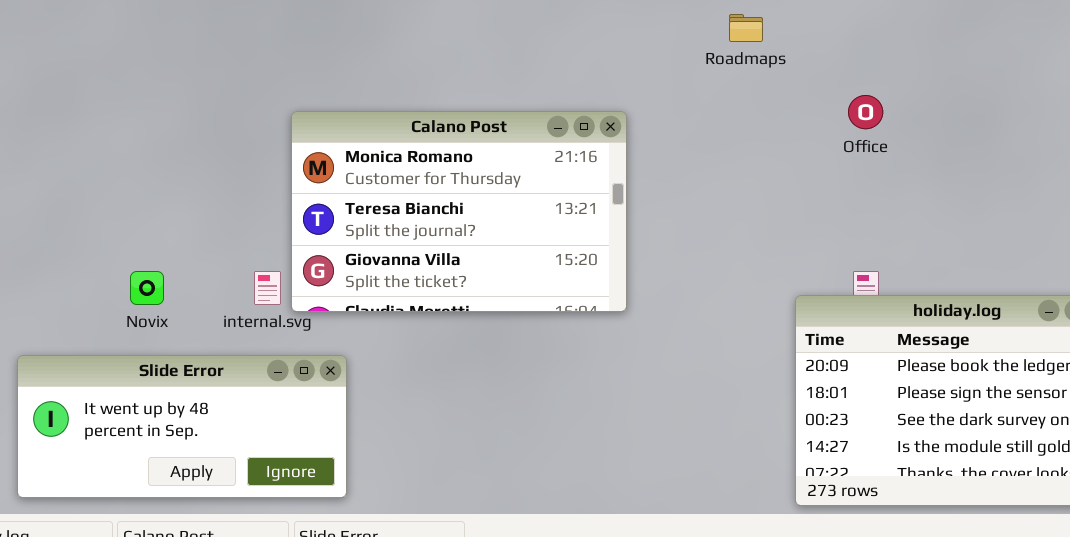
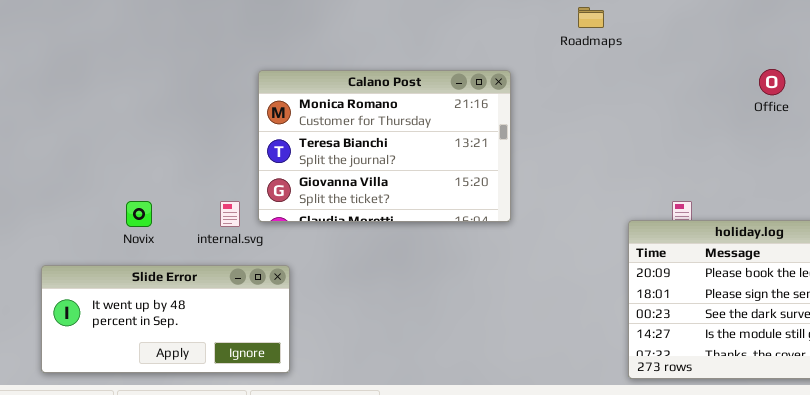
Office: [848,95,883,129] -> [759,69,785,95], moved
Calano Post: [291,111,627,312] -> [258,70,511,222], moved

